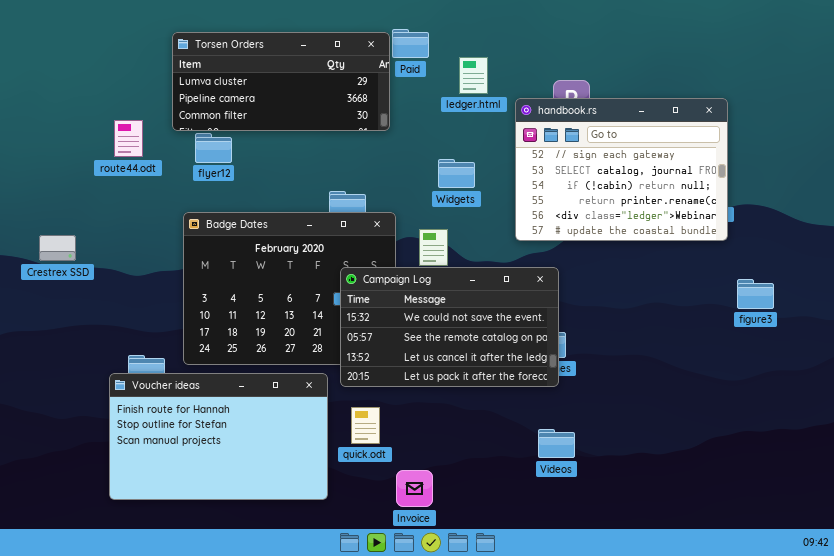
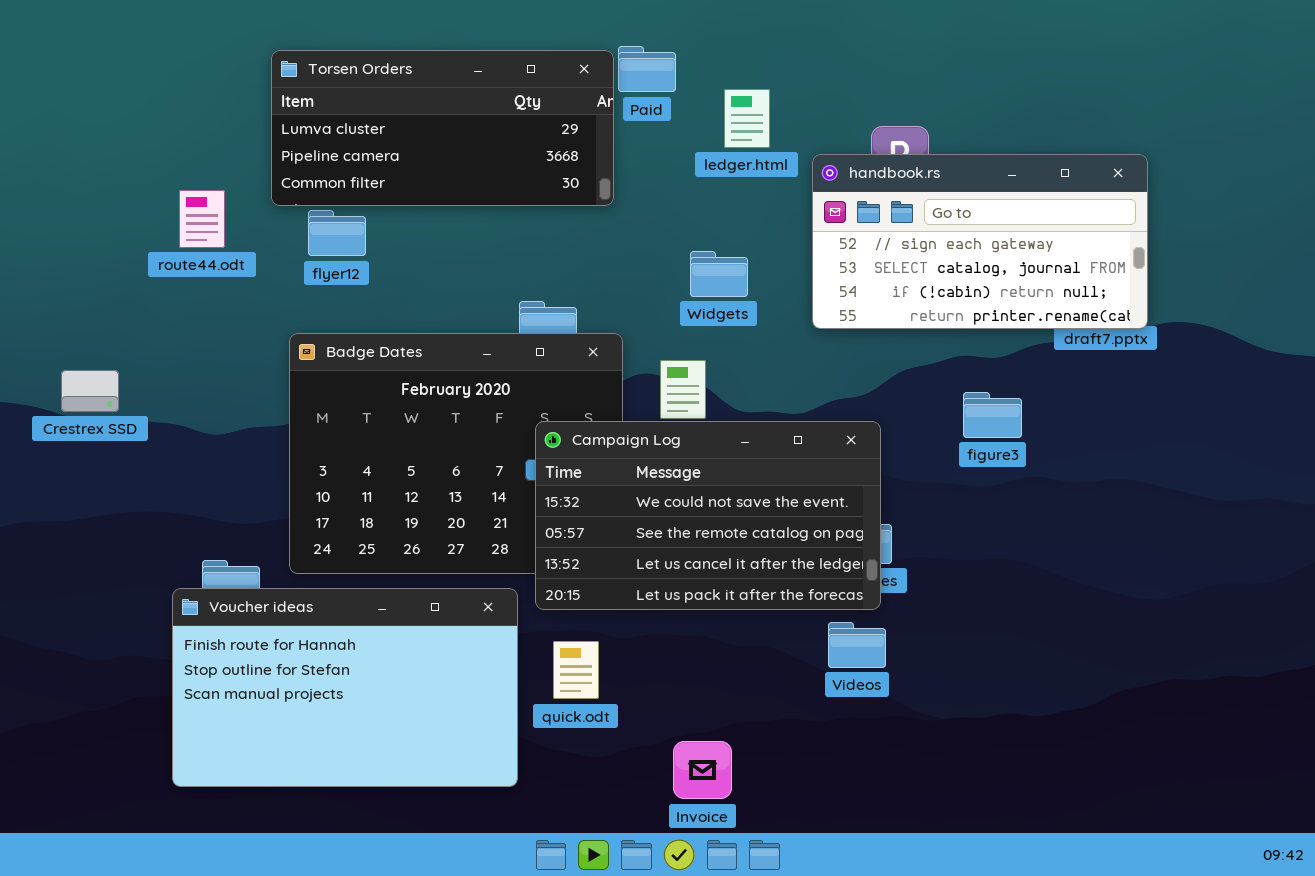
handbook.rs: [515,98,728,241] -> [812,154,1148,329], resized
figure3: [737,279,774,309] -> [963,392,1022,438], moved
Videos: [538,429,575,458] -> [828,622,886,668], moved
Invoice: [396,470,433,507] -> [673,741,732,799], moved

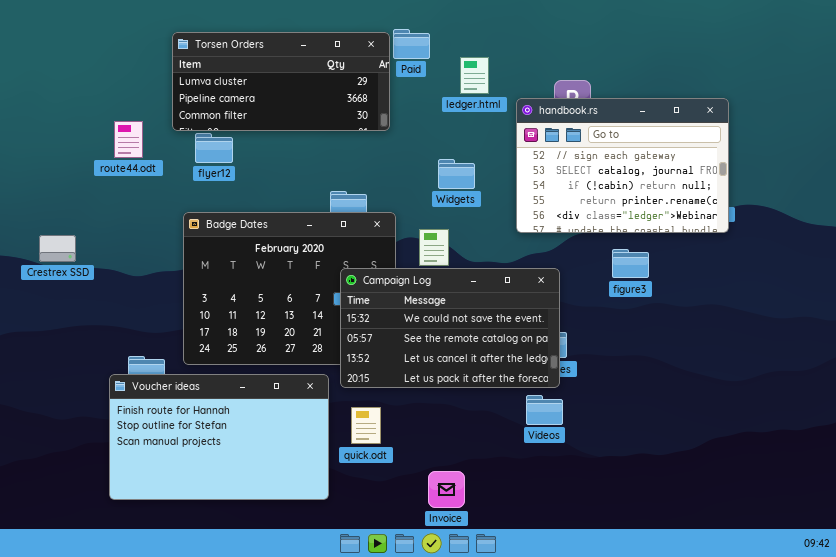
handbook.rs: [812,154,1148,329] -> [516,98,729,233], resized

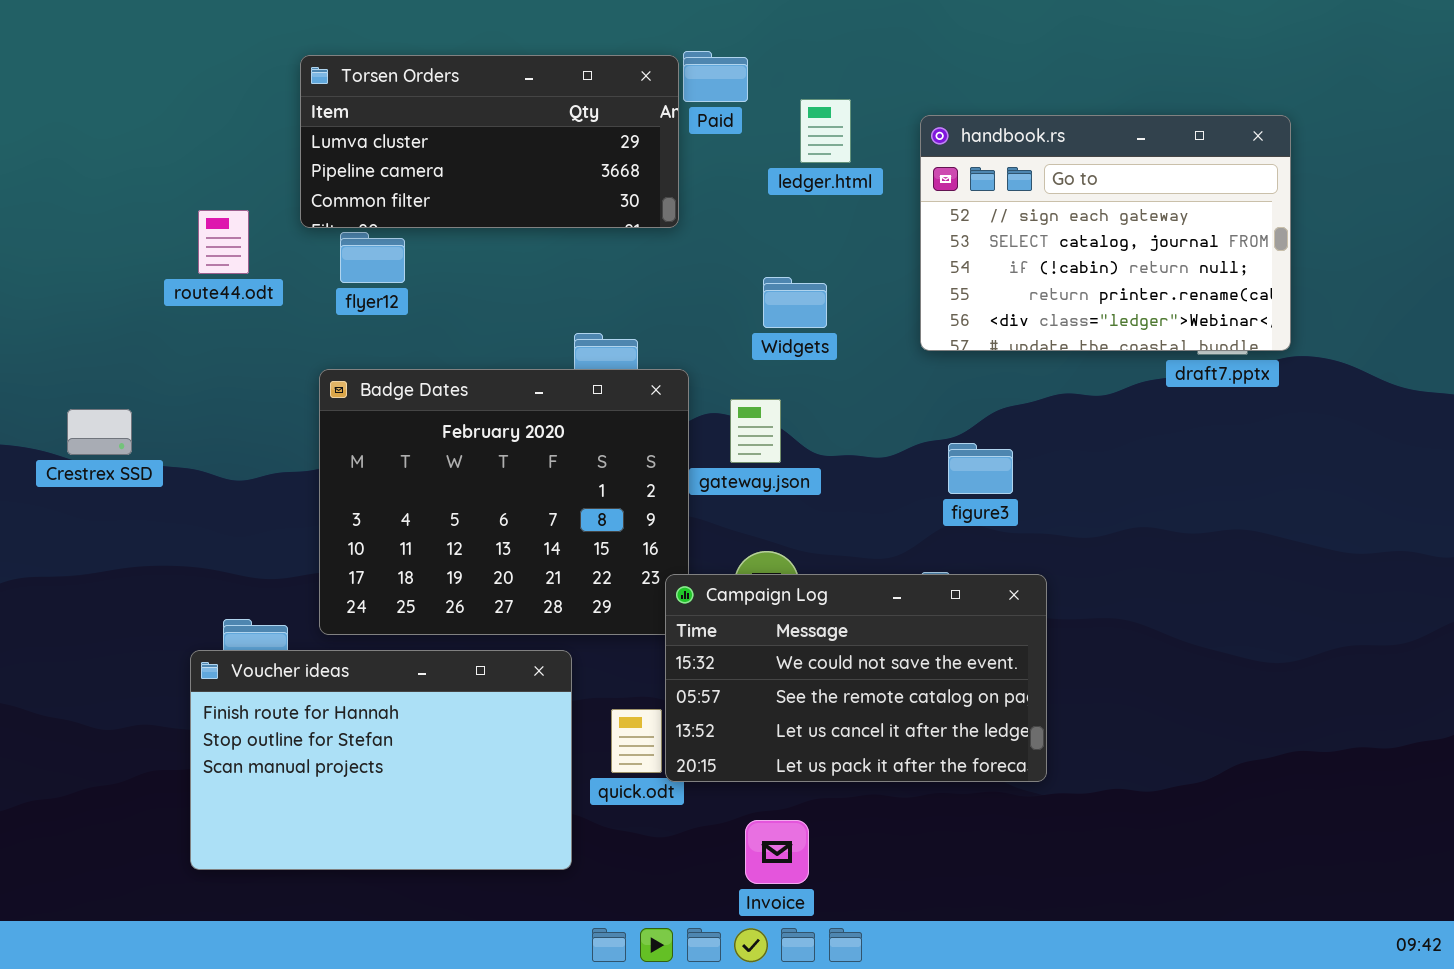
handbook.rs: [516,98,729,233] -> [920,115,1291,351], moved
figure3: [612,249,649,278] -> [948,443,1013,494], moved
Campaign Log: [340,268,560,388] -> [665,574,1047,782], moved

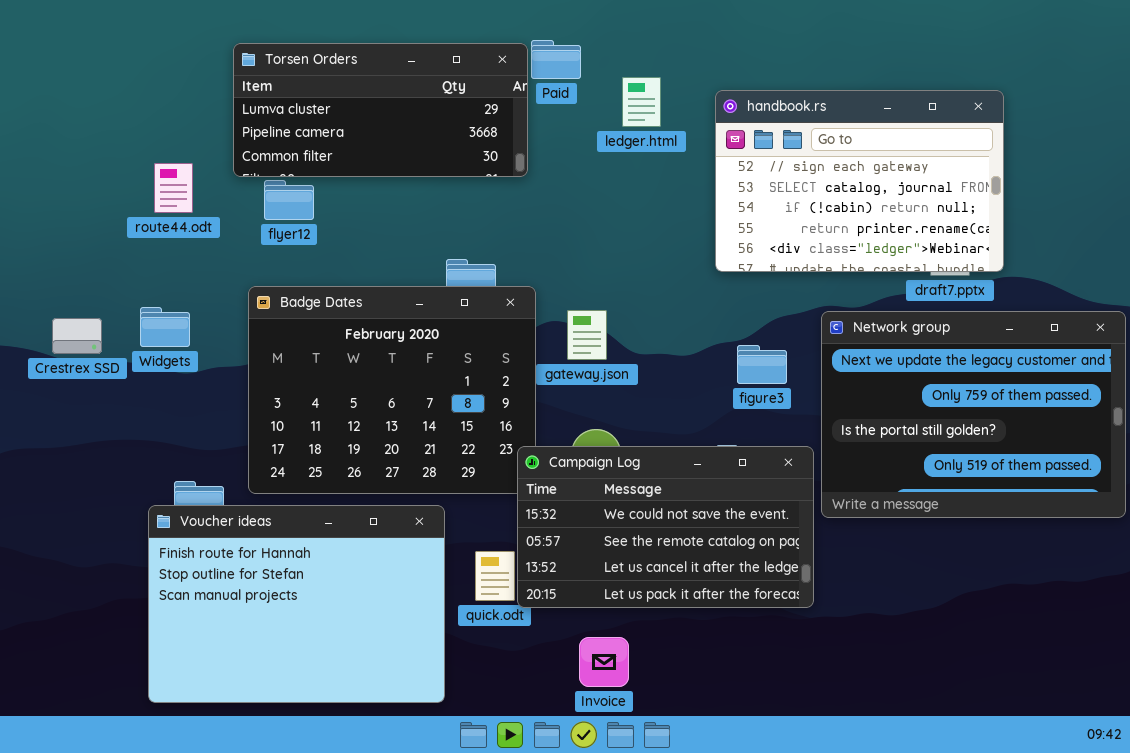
Widgets: [763,277,827,328] -> [140,307,190,347], moved
Network group: none -> [821,311,1126,518], opened
Voucher ideas: [190,650,572,870] -> [148,505,445,703], resized

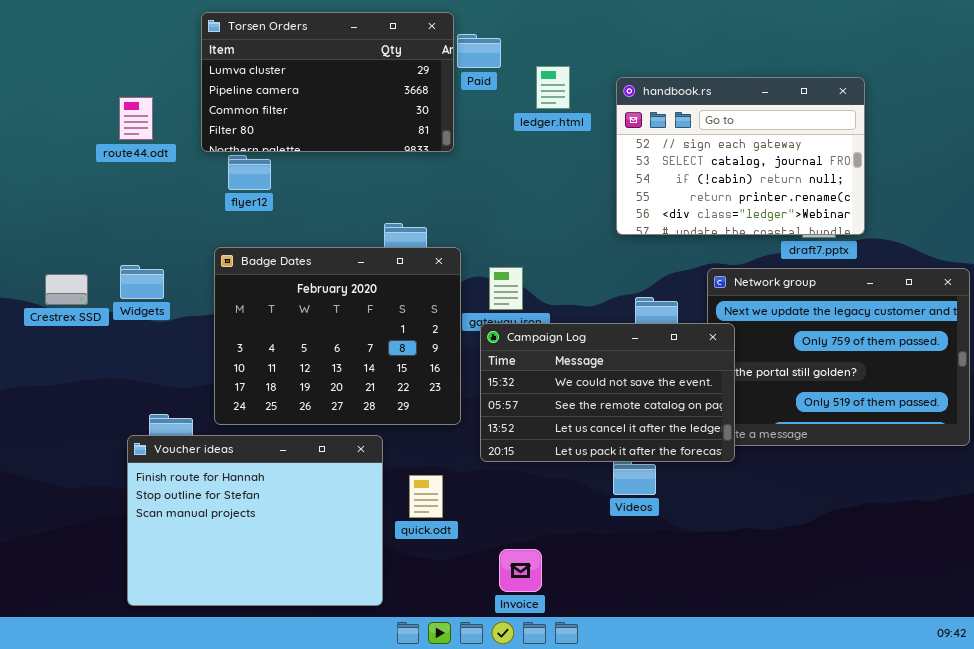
Torsen Orders: [233,43,528,177] -> [201,12,454,152], resized
route44.odt: [154,163,193,213] -> [119,97,153,140], moved
Campaign Log: [517,446,814,608] -> [480,323,735,462], moved

